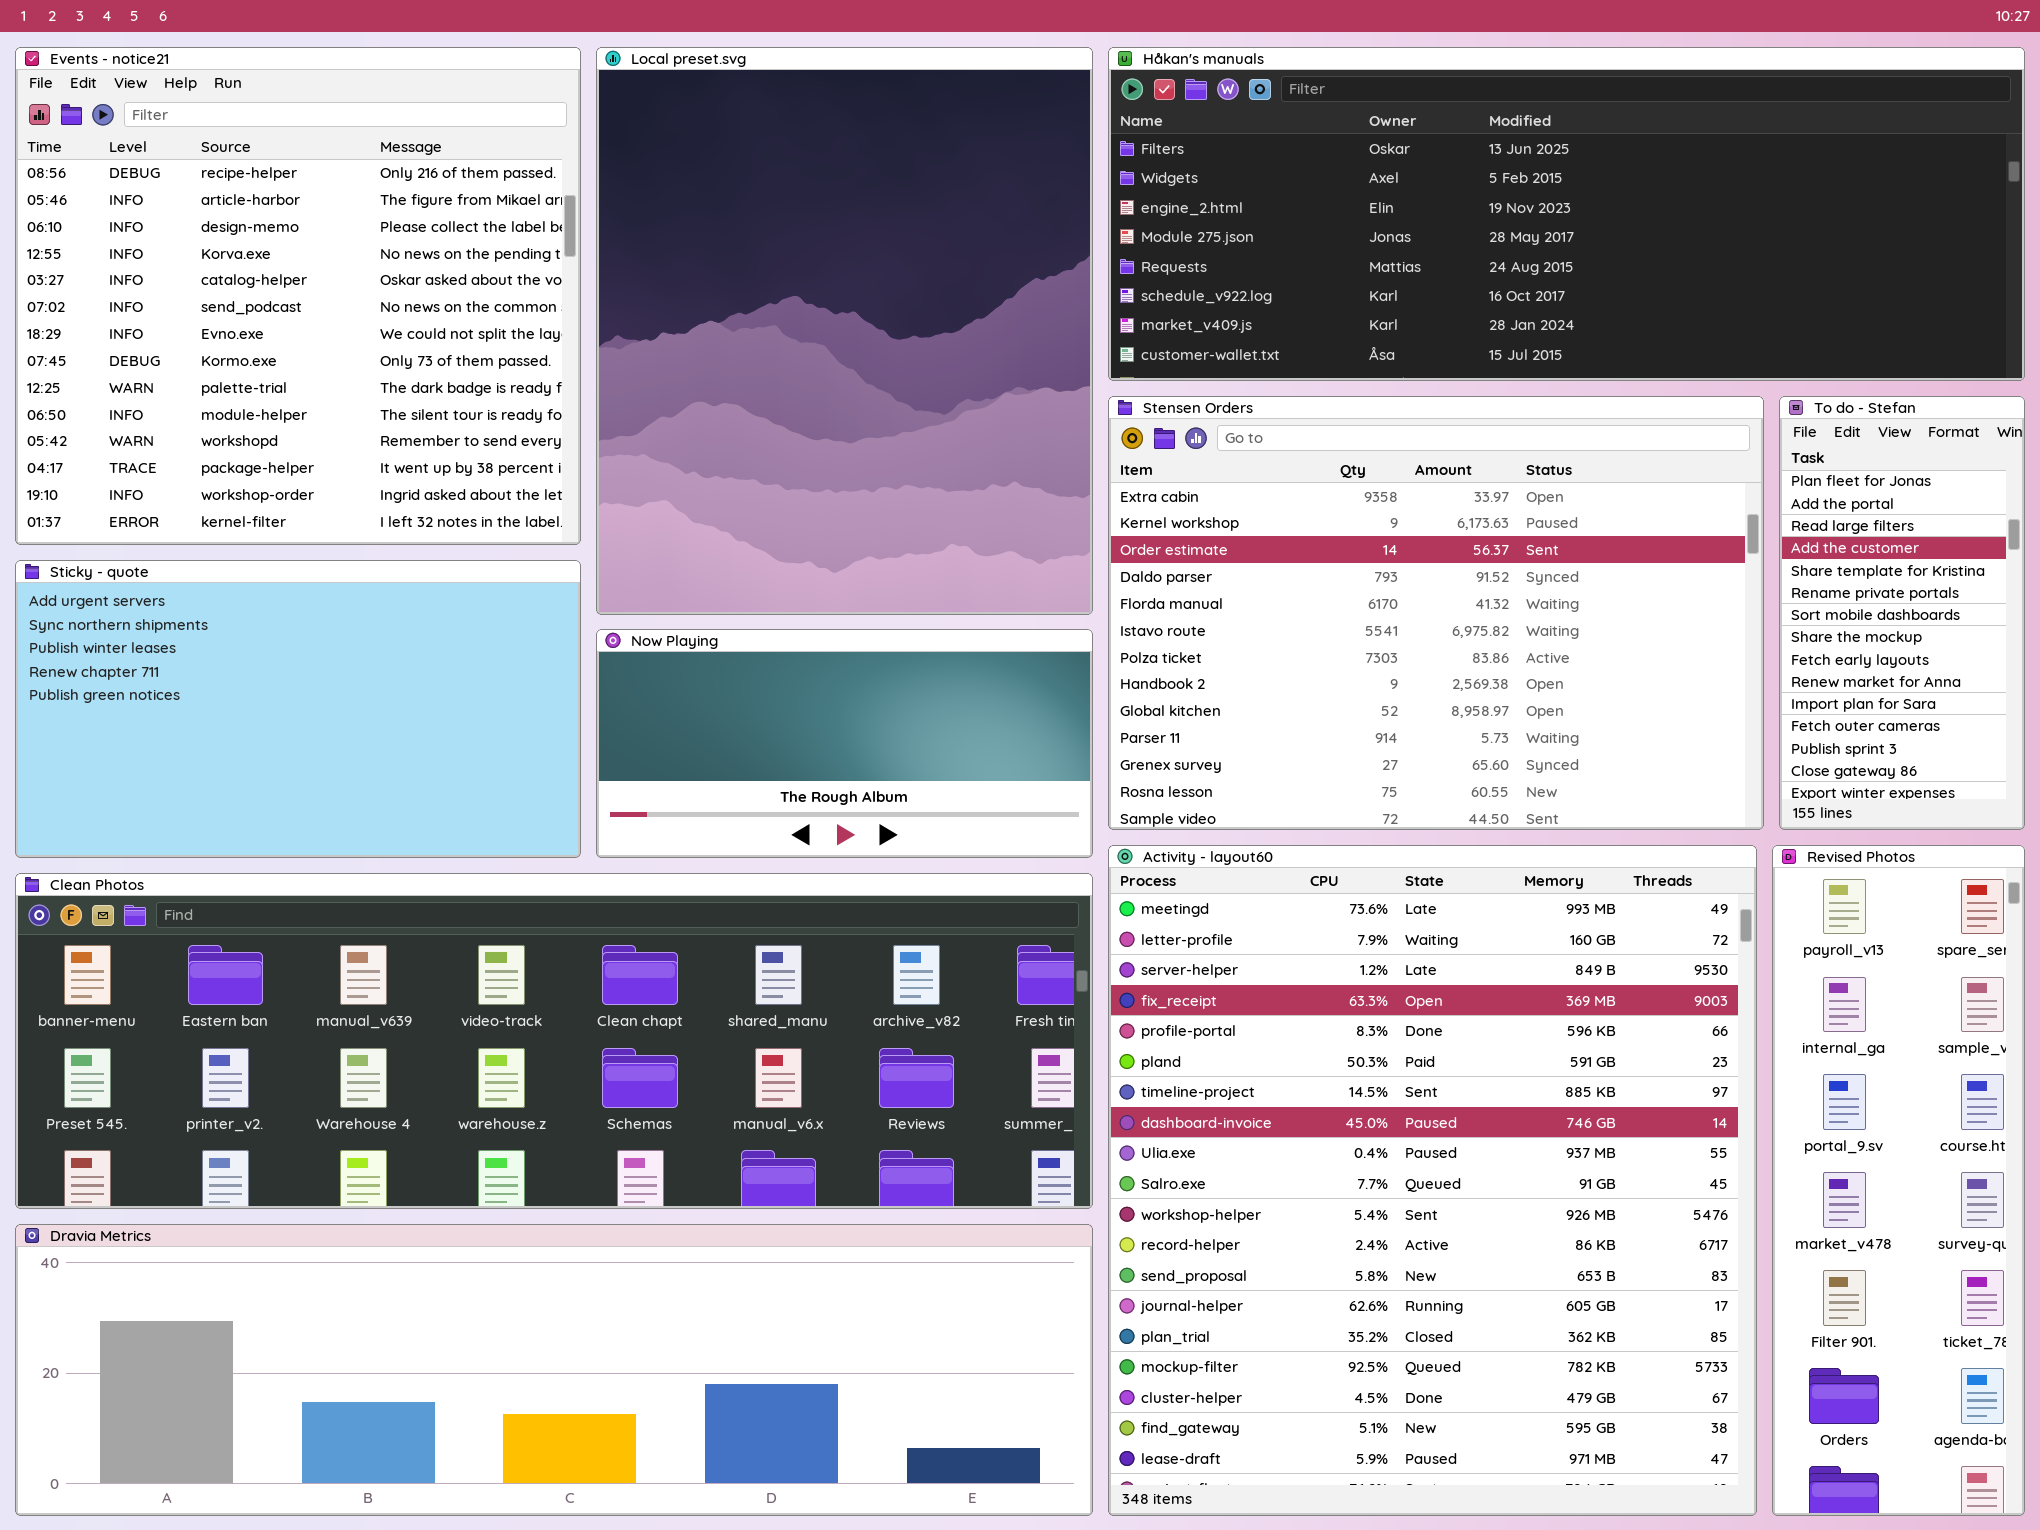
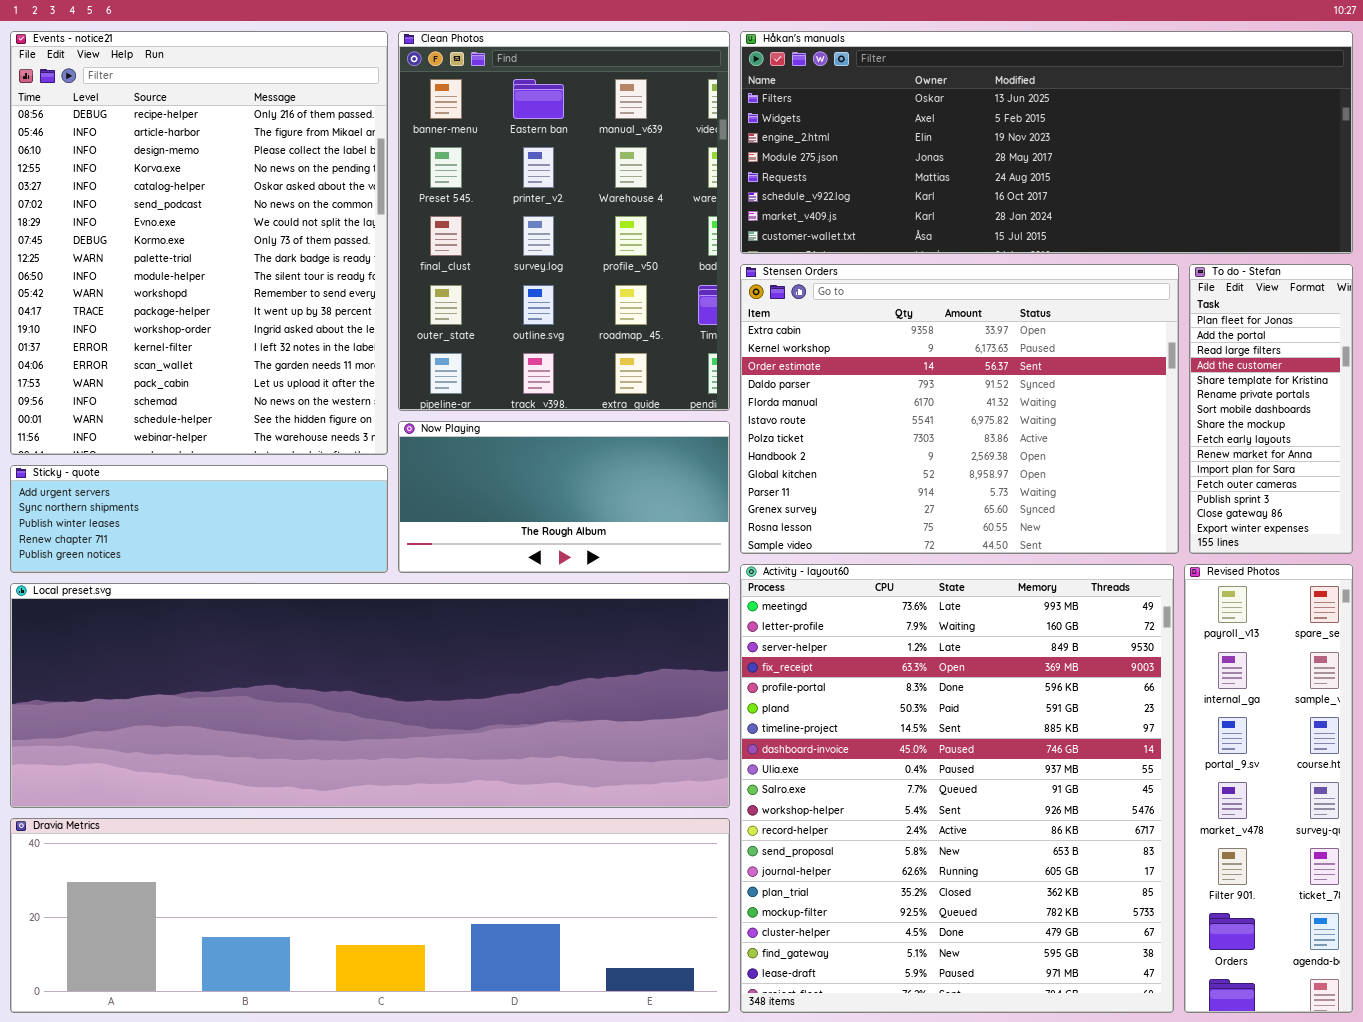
Events - notice21: [15,47,581,545] -> [10,31,388,455], resized
Local preset.svg: [596,47,1093,615] -> [10,583,730,808], moved, resized
Sticky - quote: [15,560,581,858] -> [10,465,388,573], resized
Clean Photos: [15,873,1093,1209] -> [398,31,730,411], moved, resized

